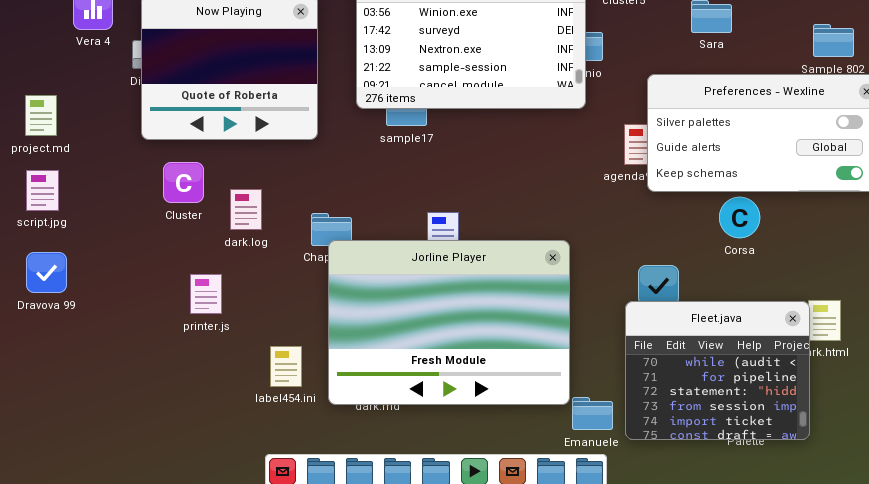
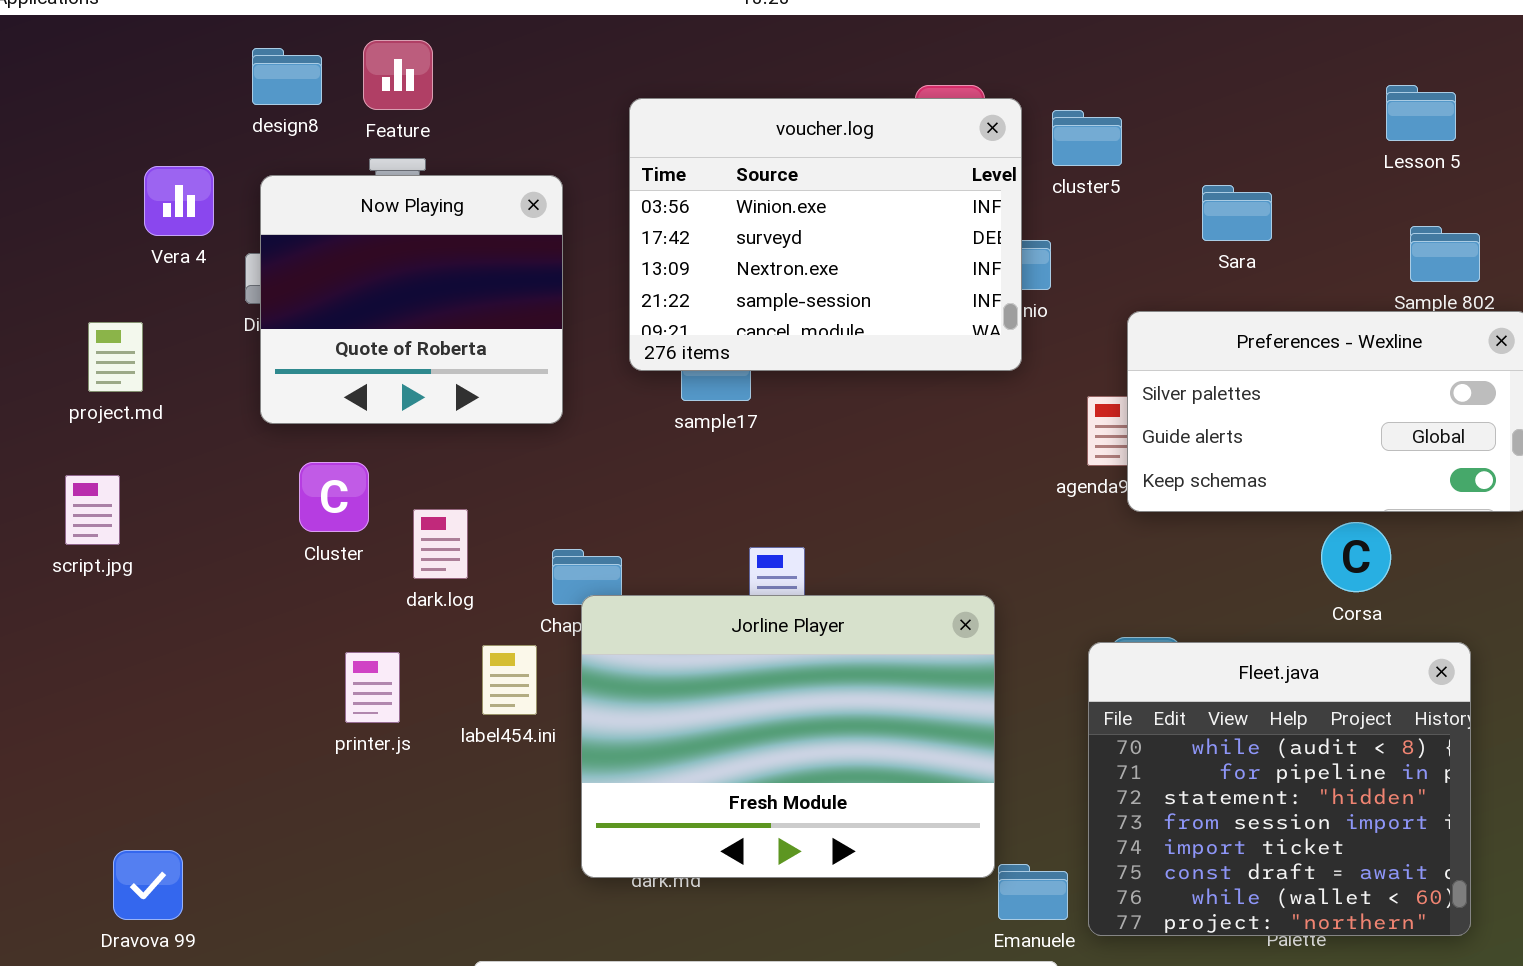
project.md: [25,95,57,136] -> [88,322,143,392], moved
Corsa: [719,197,760,238] -> [1321,522,1391,592], moved
Dravova 99: [26,252,67,293] -> [113,850,183,920], moved
Fleet.java: [625,301,810,440] -> [1088,642,1471,936], resized
label454.ini: [270,346,302,387] -> [482,645,537,715], moved

